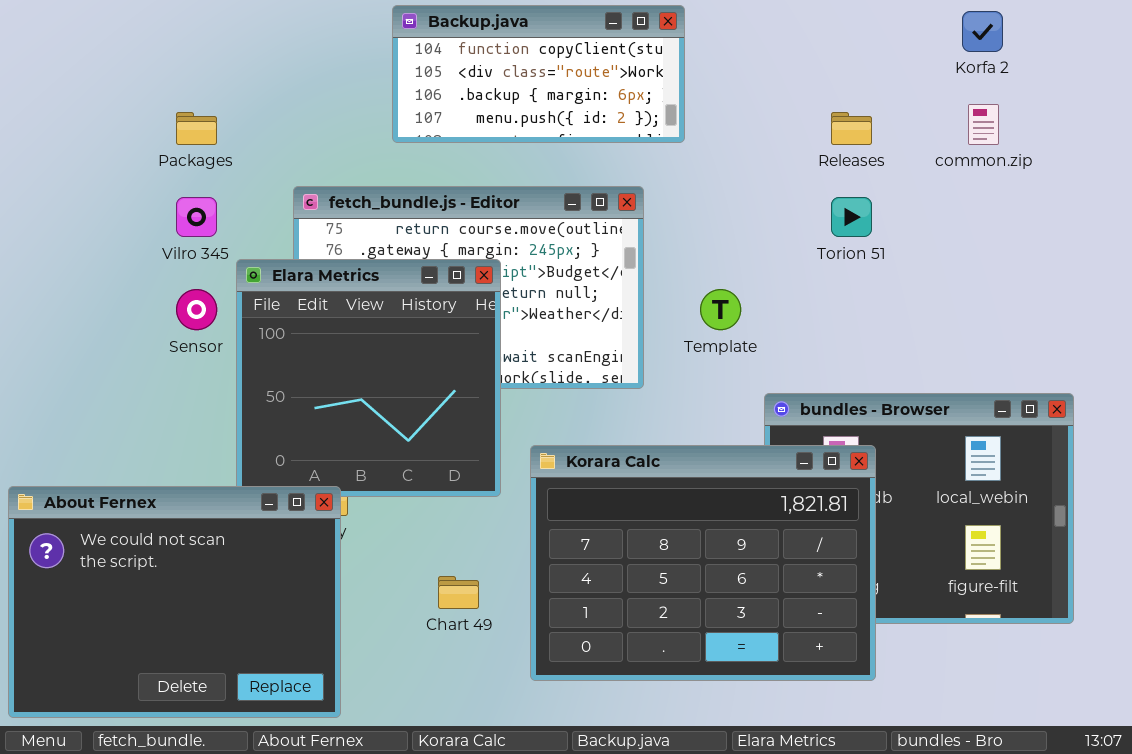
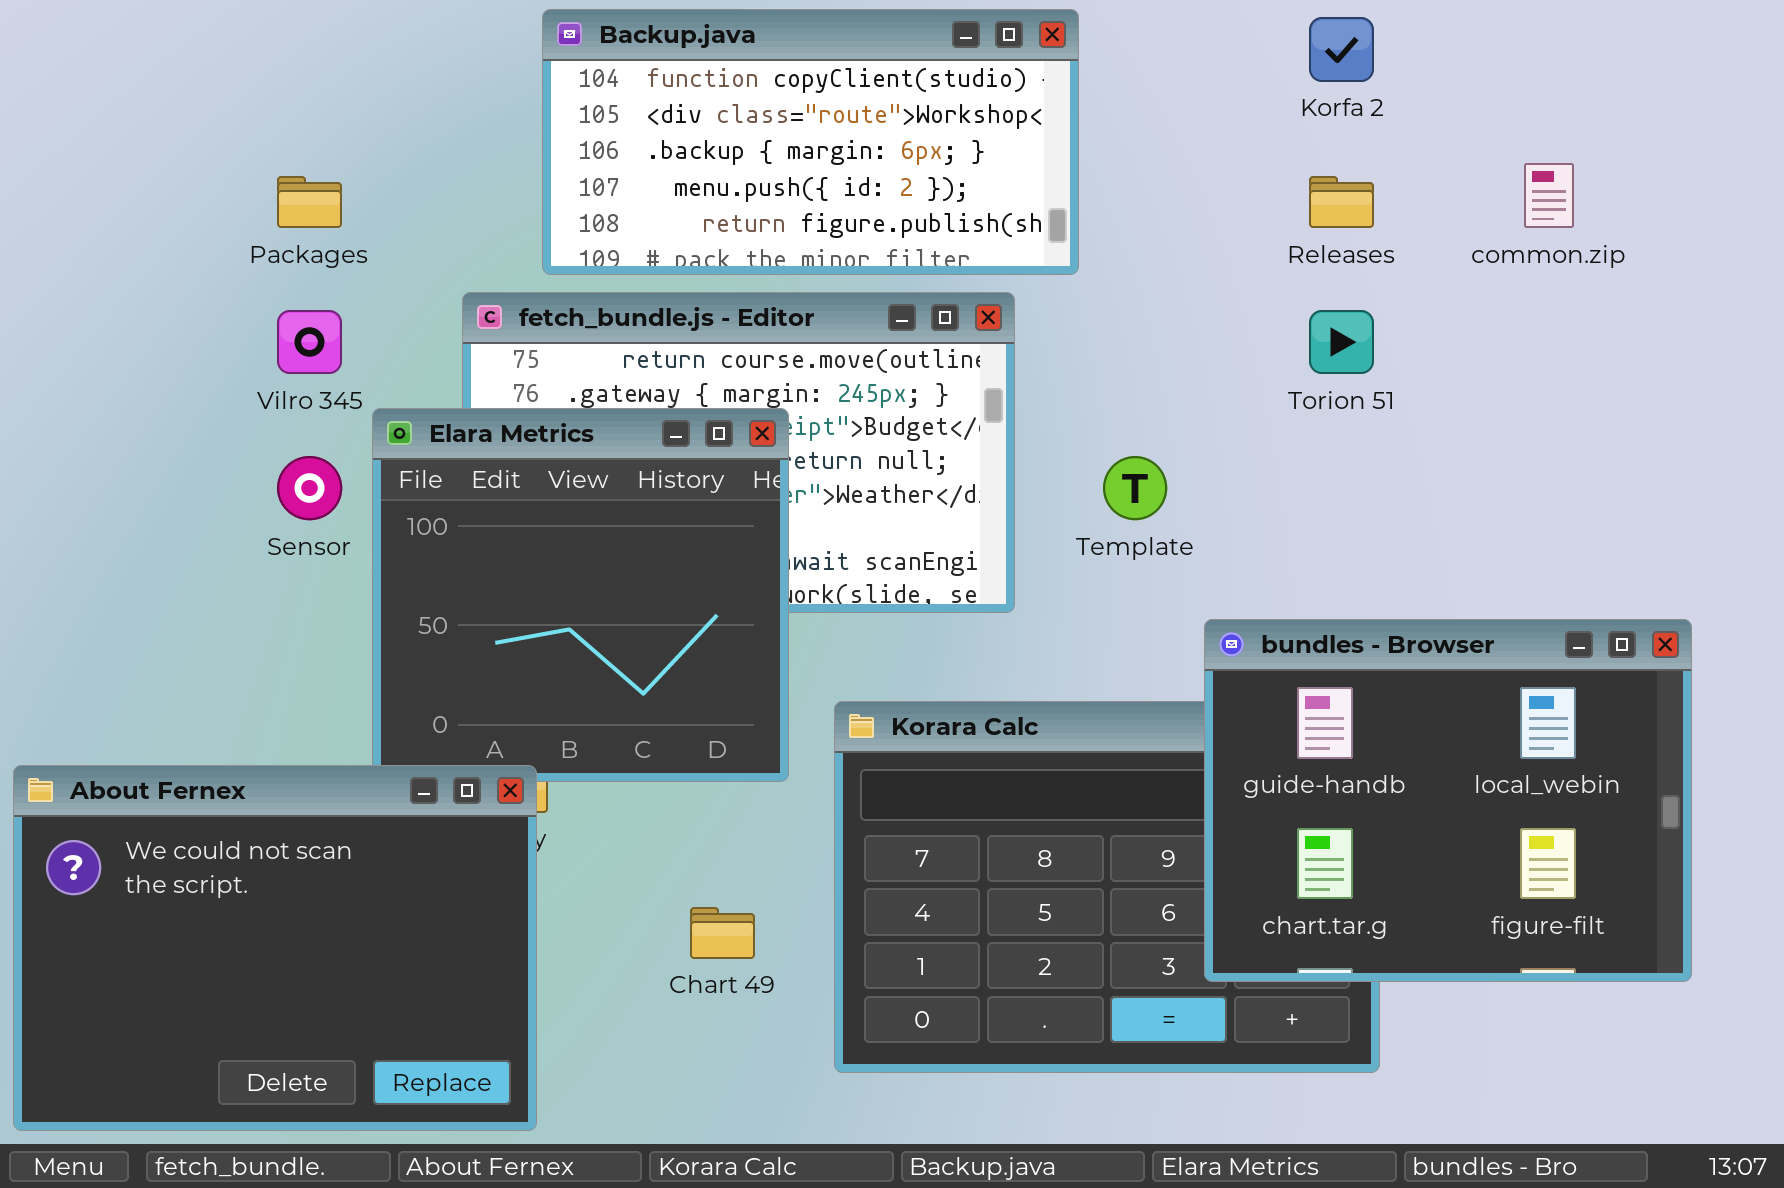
Backup.java: [392,5,685,143] -> [542,9,1079,275], resized
Korfa 2: [962,11,1003,52] -> [1309,17,1374,82], moved
bundles - Browser: [764,393,1074,624] -> [1204,619,1692,982], raised

